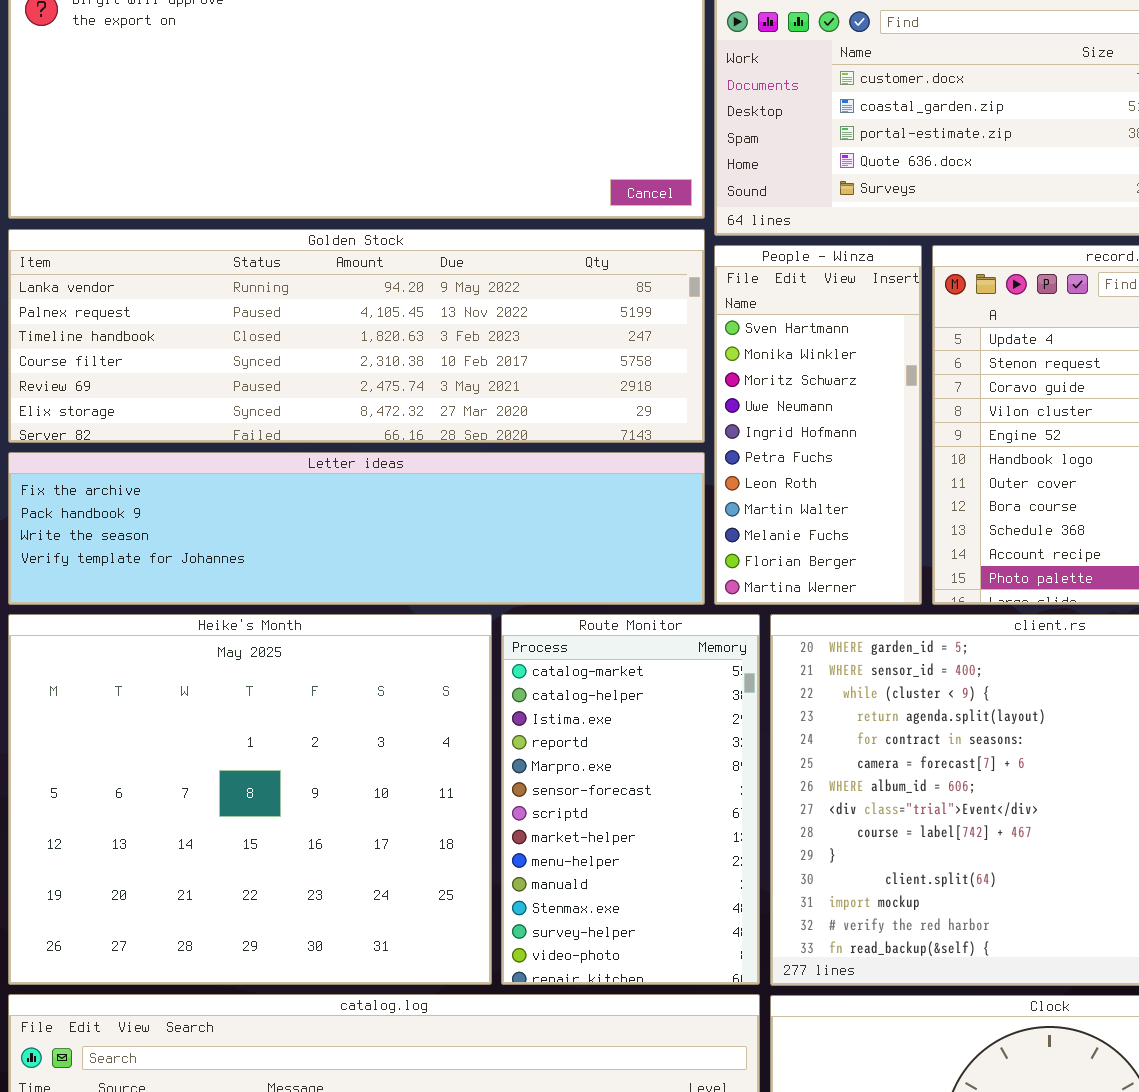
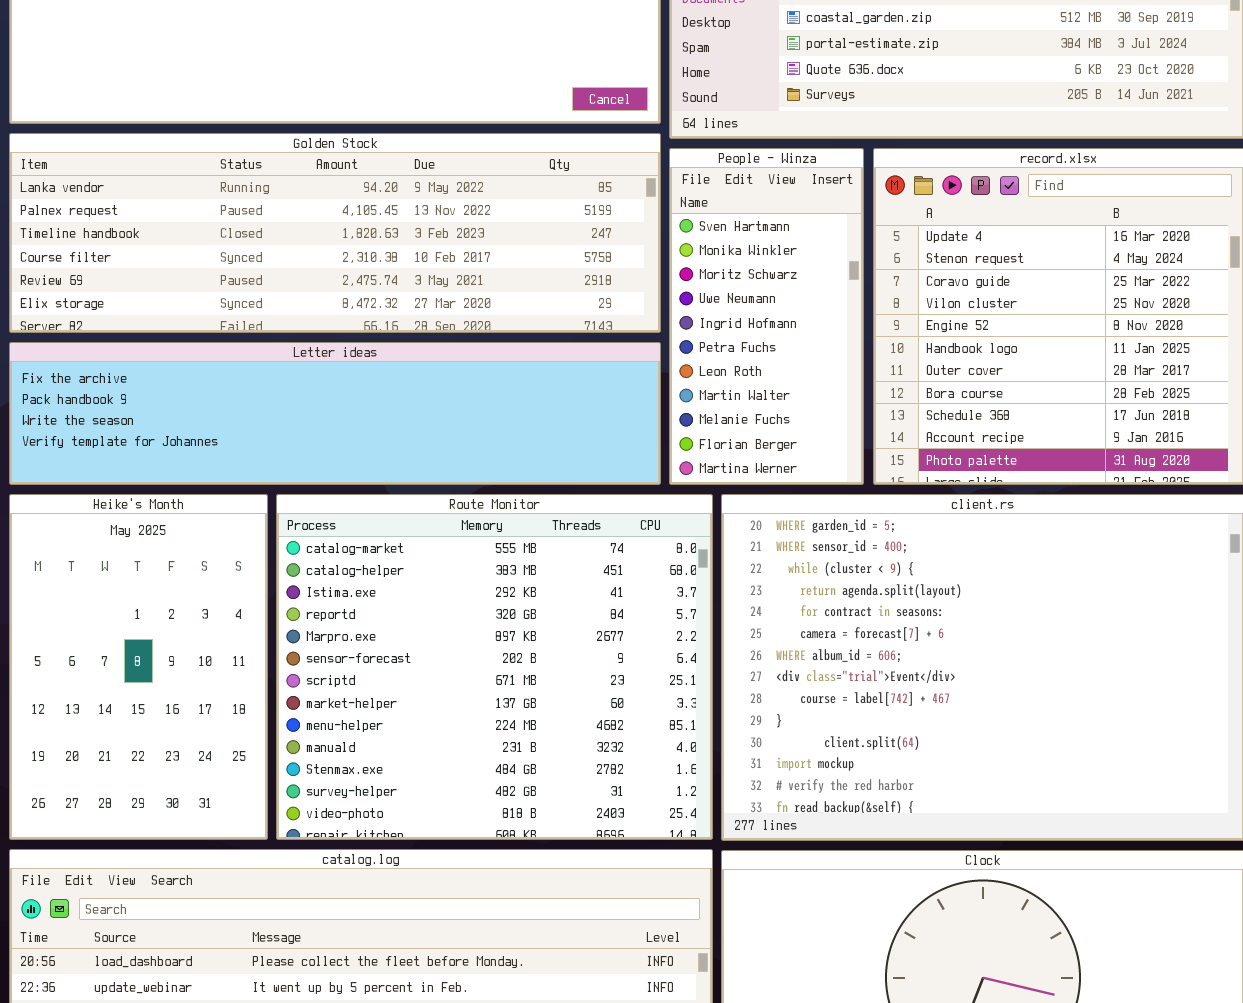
Heike's Month: [8,614,492,985] -> [9,494,268,840], resized
Route Monitor: [501,614,760,985] -> [276,494,713,840], resized

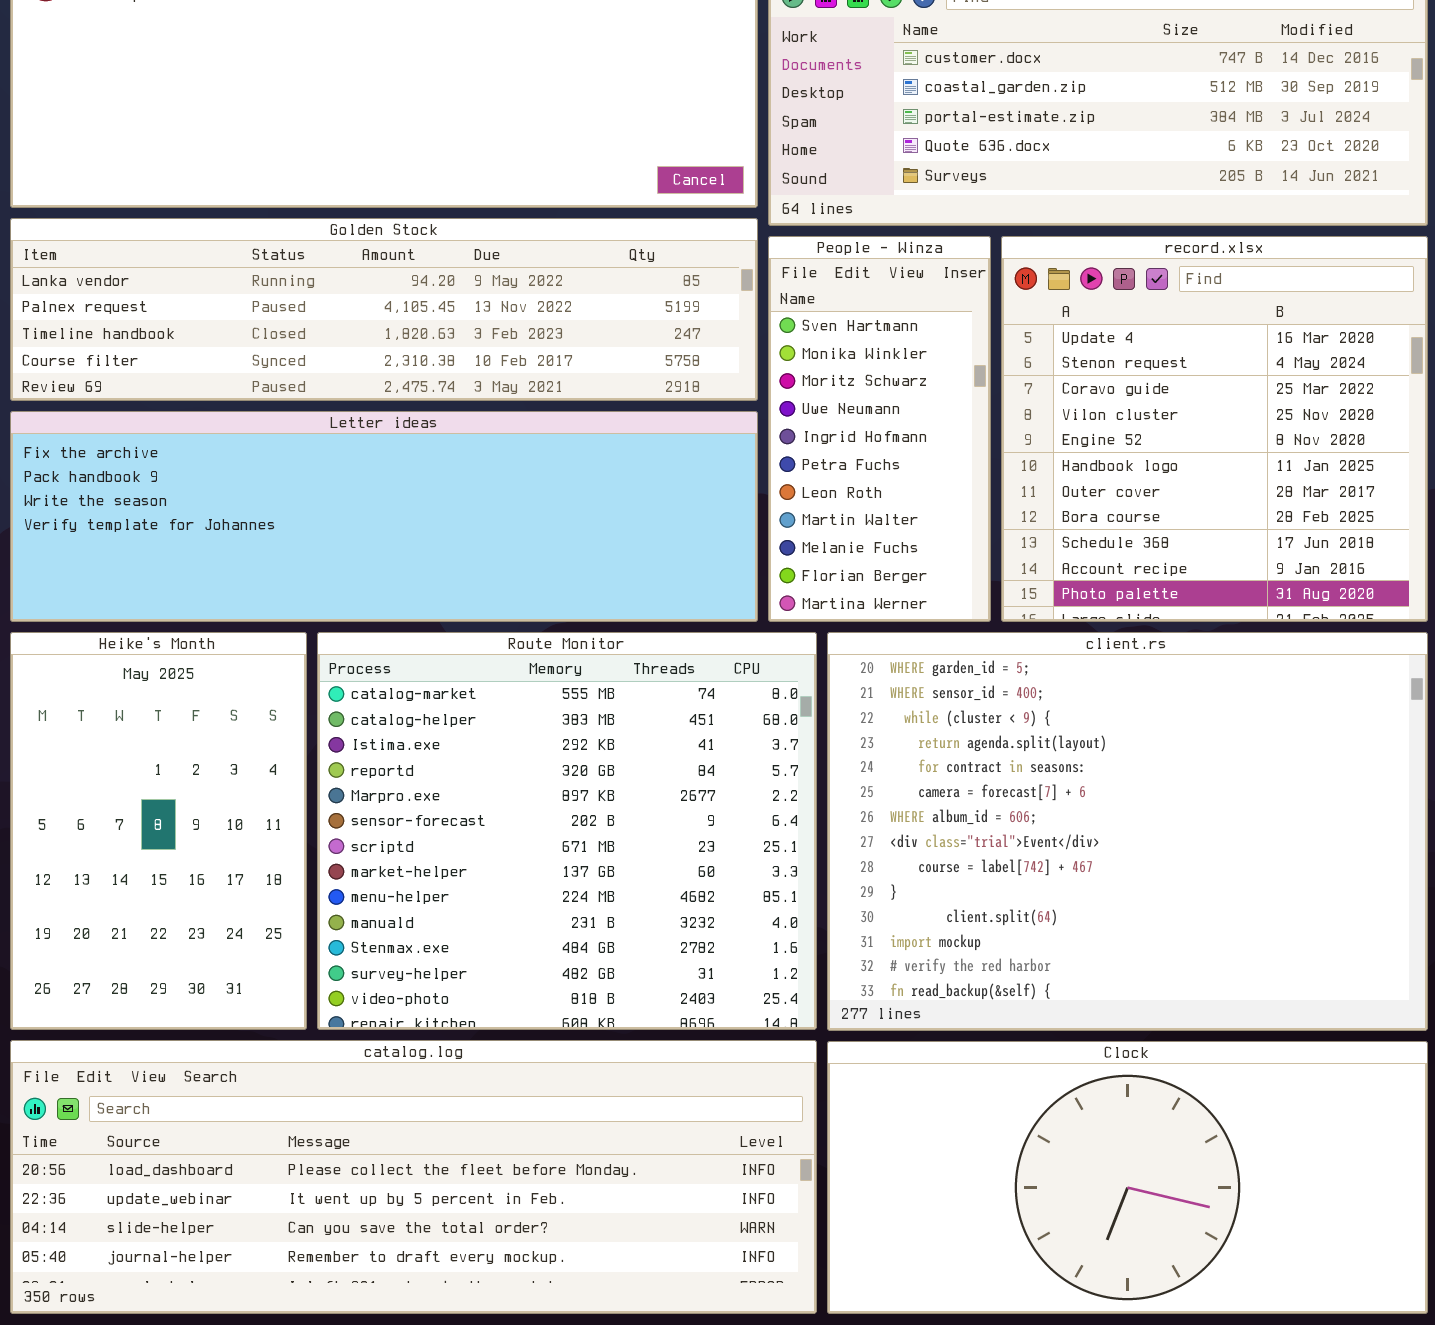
Golden Stock: [9,133,661,333] -> [10,218,758,401], resized
Letter ideas: [9,342,661,485] -> [10,411,758,622], resized

